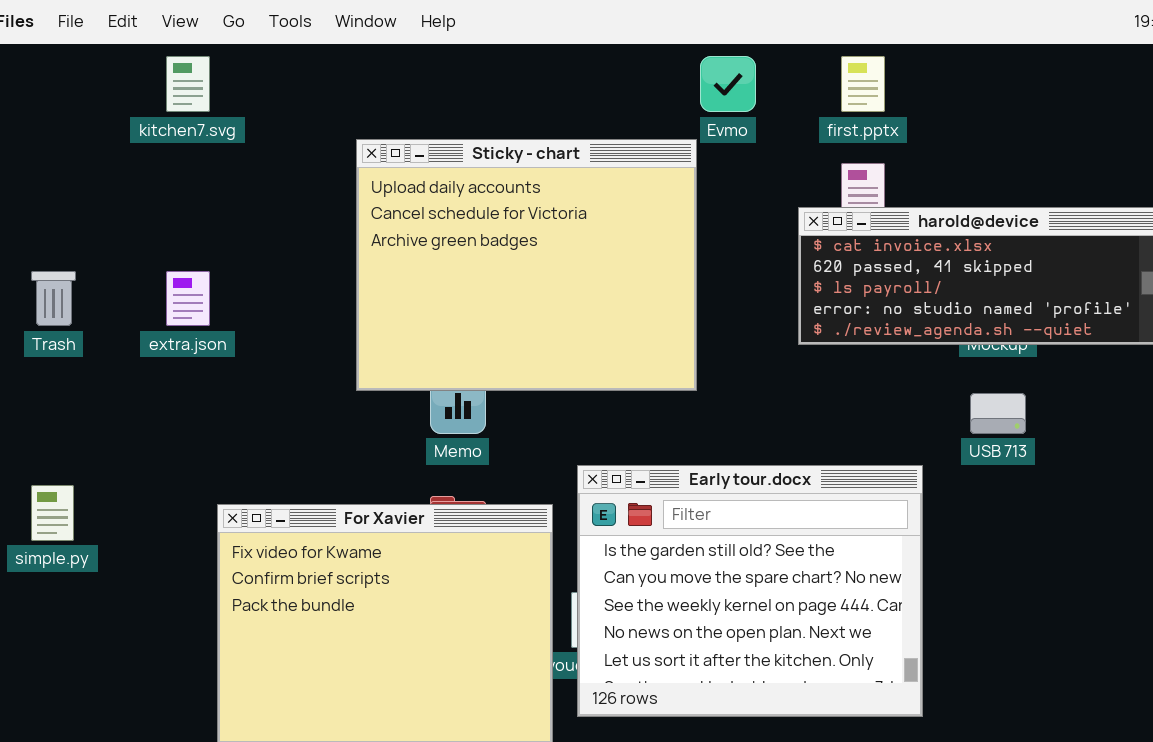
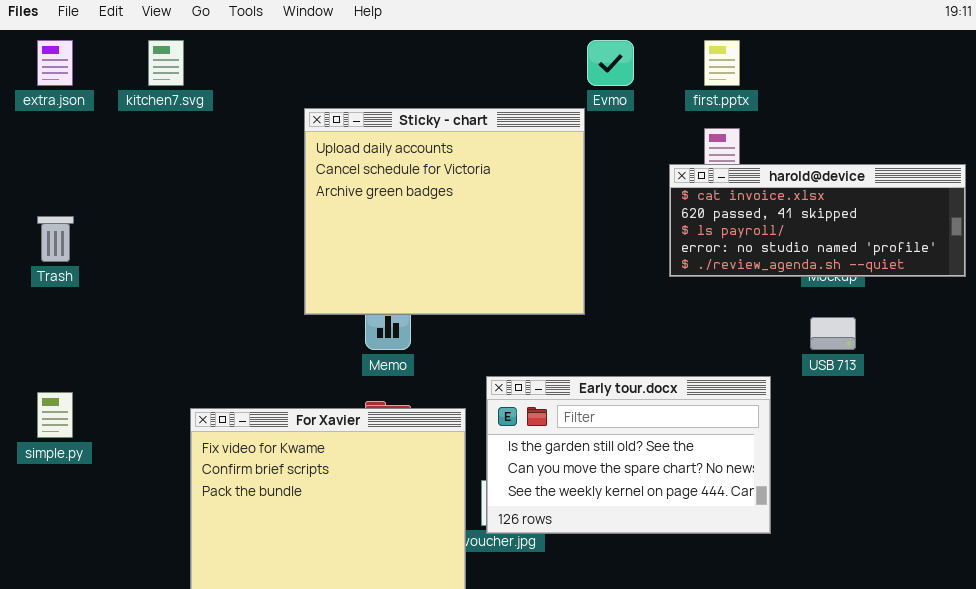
extra.json: [166,271,210,326] -> [37,40,73,86], moved
Early tour.docx: [577,465,923,717] -> [486,376,771,534], resized

